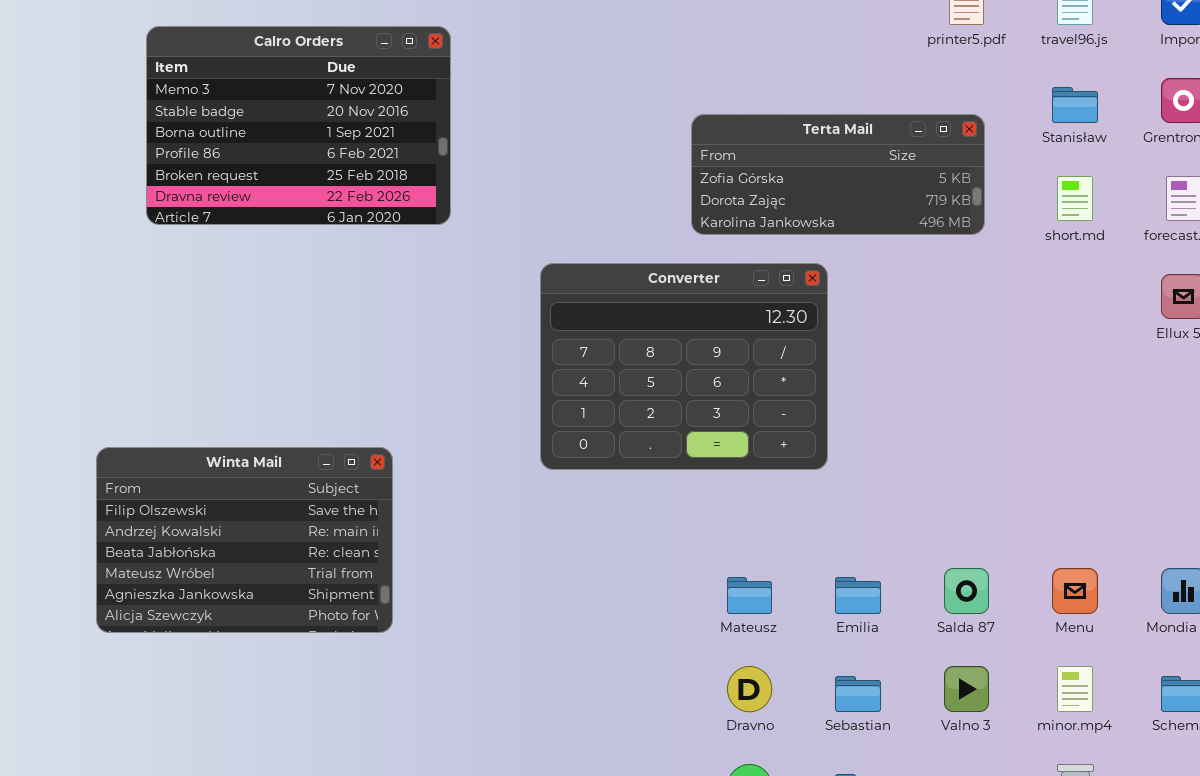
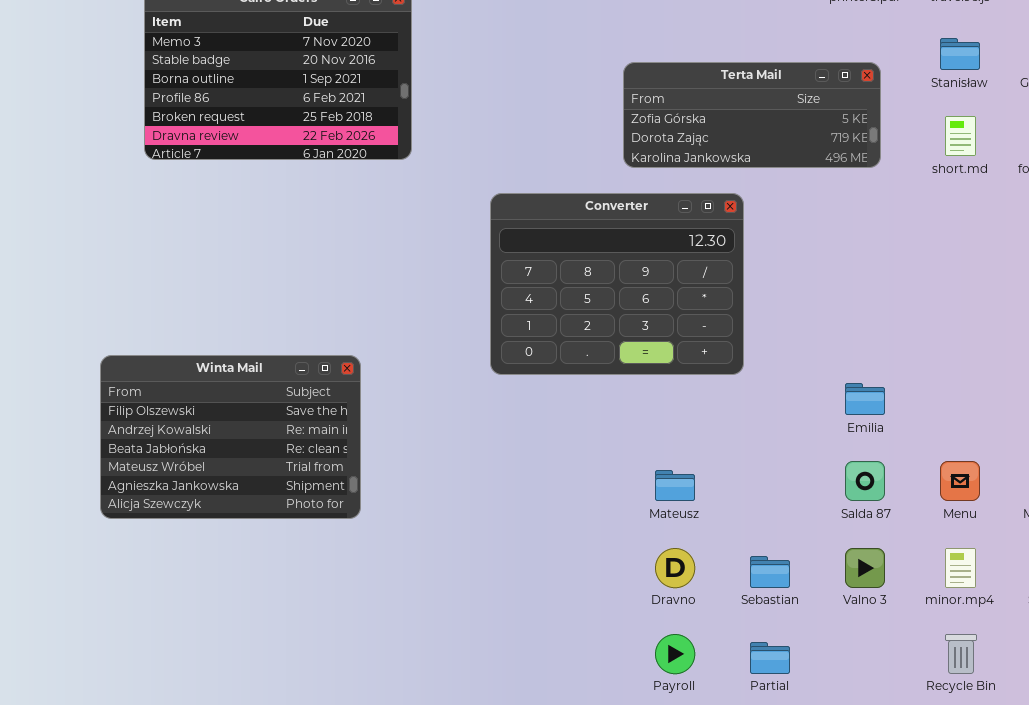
Emilia: [835,577,881,614] -> [845,383,885,415], moved

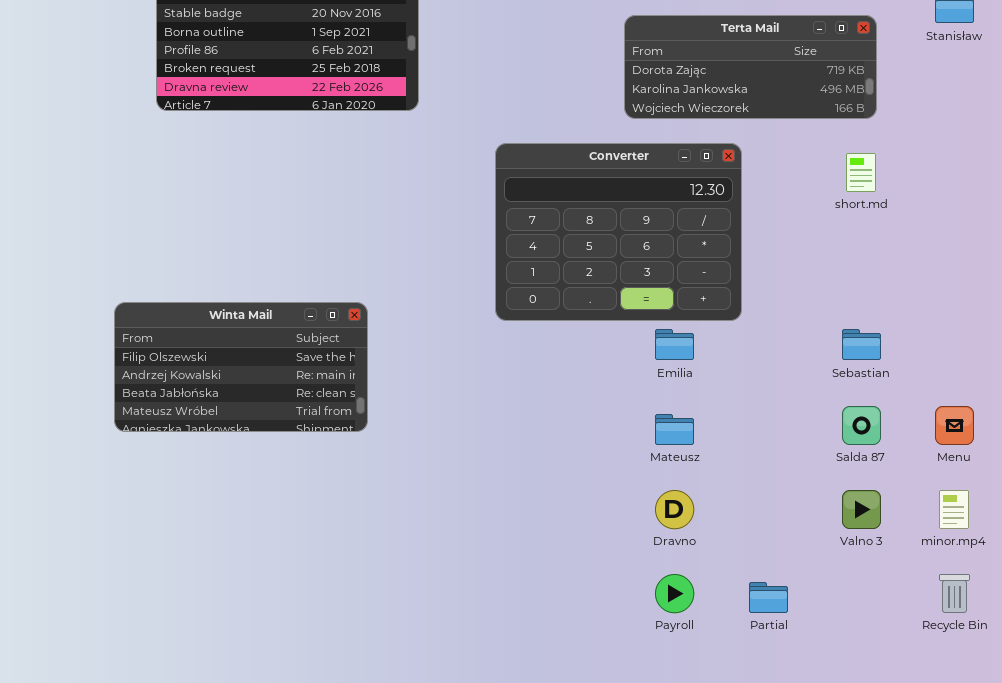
Terta Mail: [623,62,881,168] -> [624,15,877,119], scrolled down 1 row
short.md: [945,116,976,156] -> [846,153,876,192], moved
Winta Mail: [100,355,361,519] -> [114,302,368,432], resized
Emilia: [845,383,885,415] -> [655,329,694,360], moved
Sebastian: [750,556,790,588] -> [842,329,881,360], moved

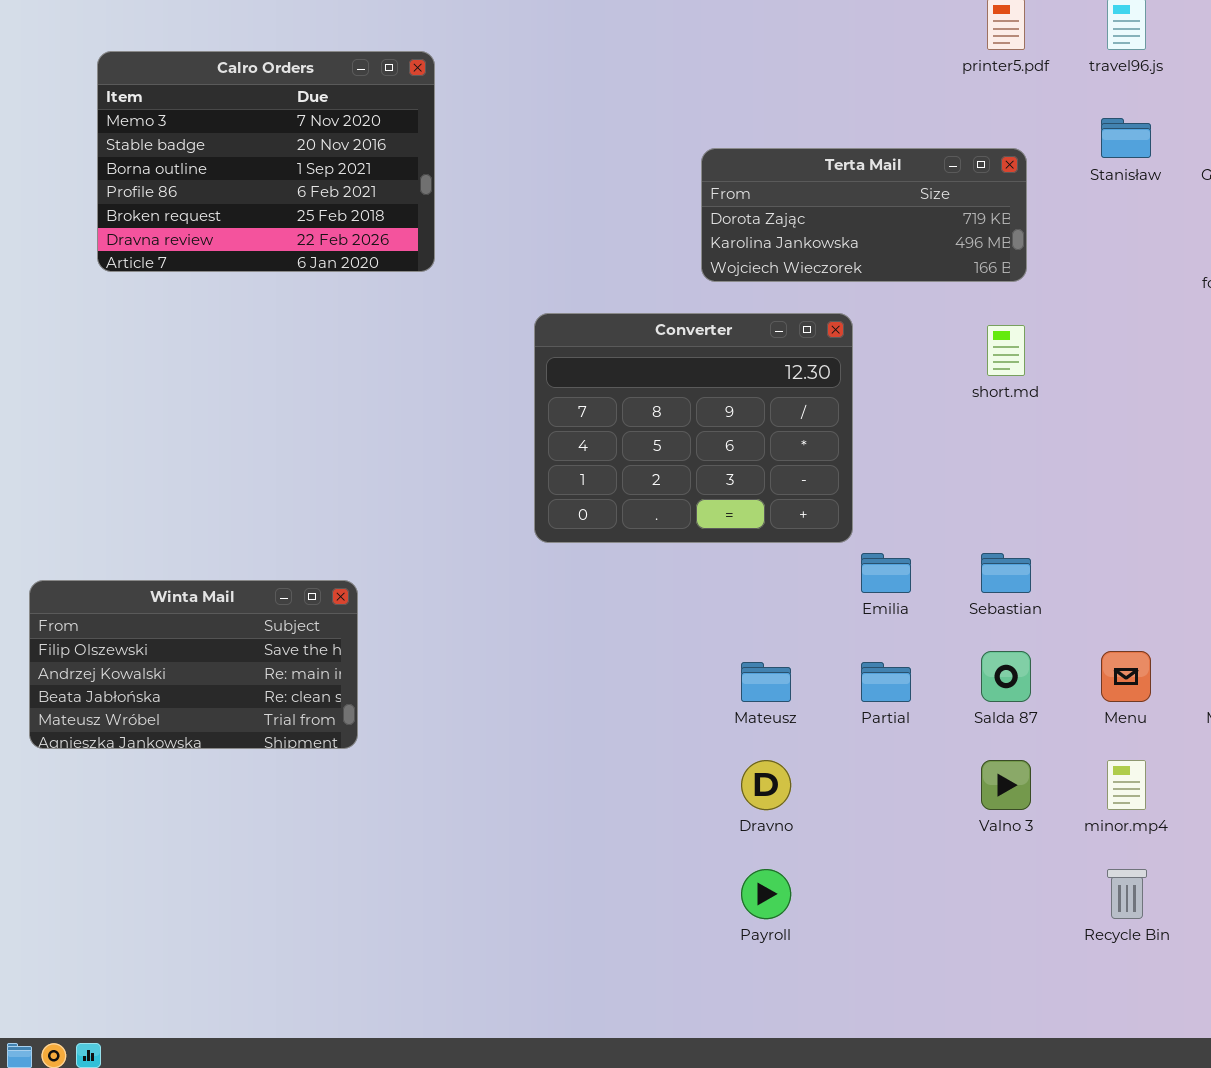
Winta Mail: [114,302,368,432] -> [29,580,358,749], moved
Emilia: [655,329,694,360] -> [861,553,911,593], moved
Partial: [749,582,788,613] -> [861,662,911,702], moved

